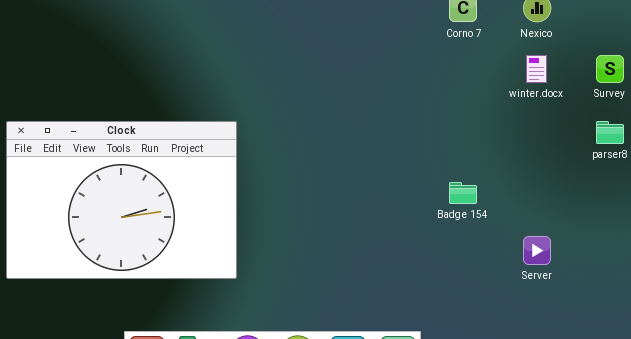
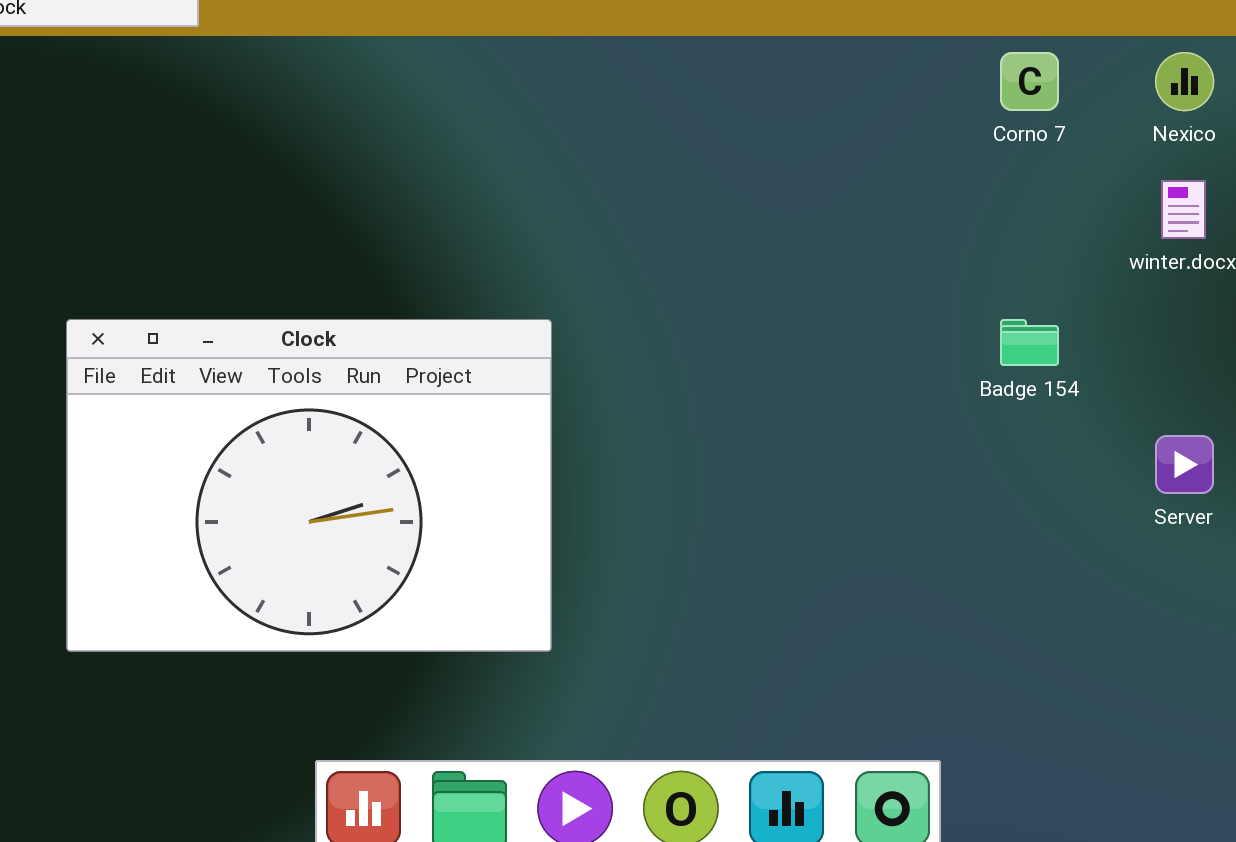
Badge 154: [449,182,477,204] -> [1000,319,1059,366], moved
Server: [523,236,551,265] -> [1155,435,1214,494], moved

